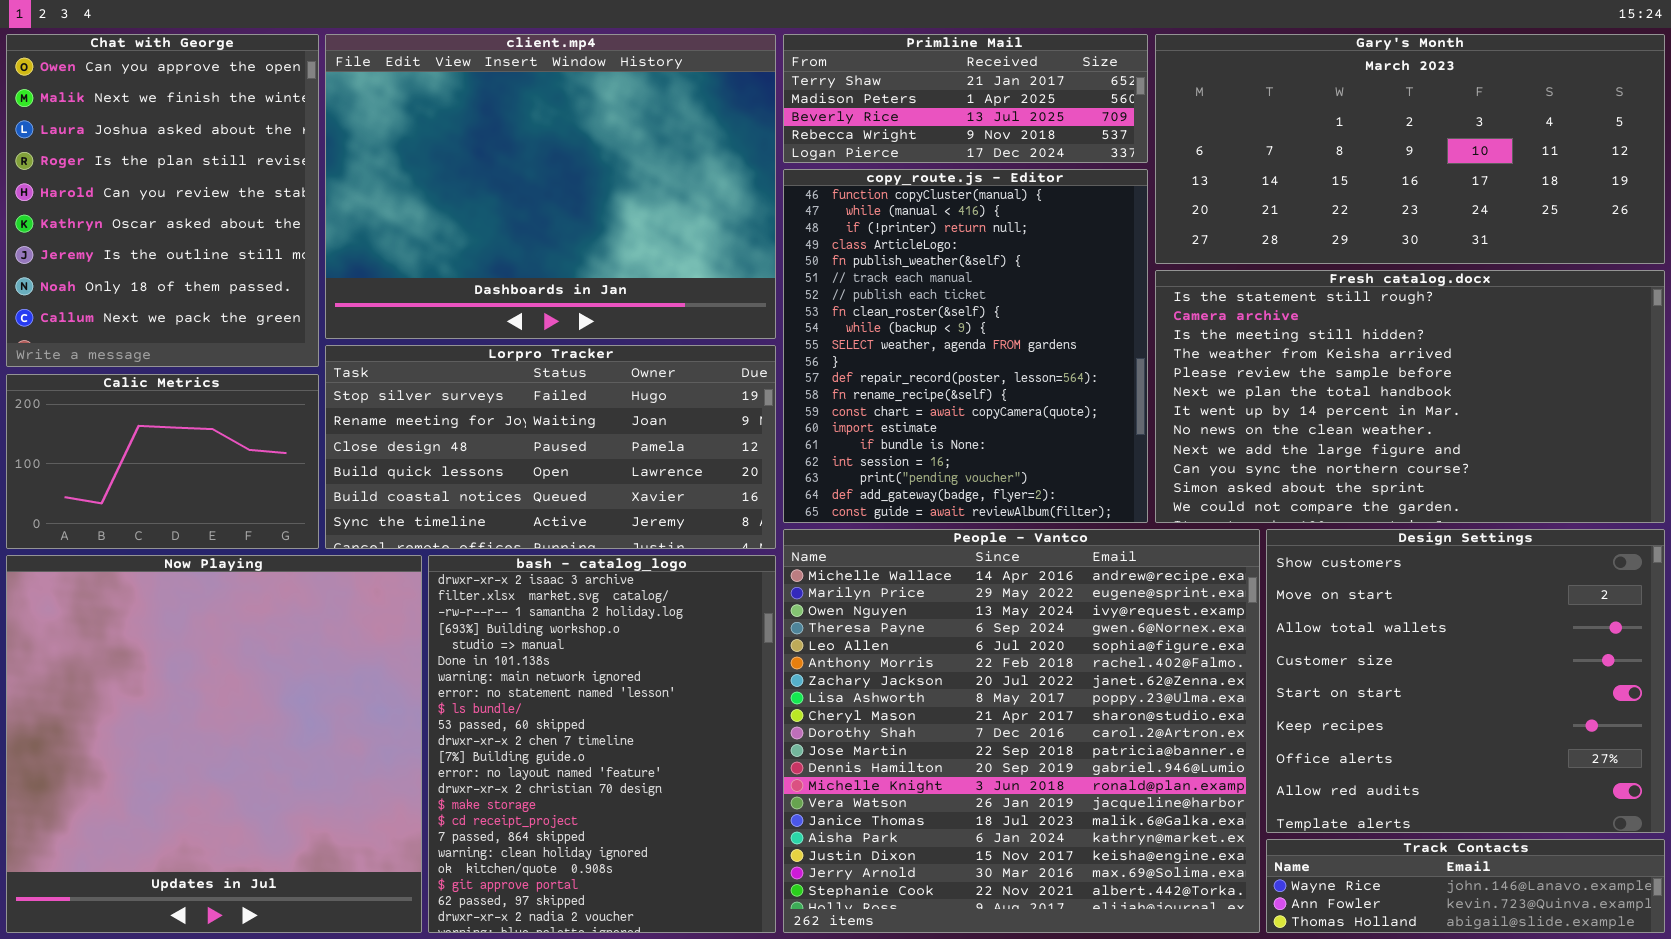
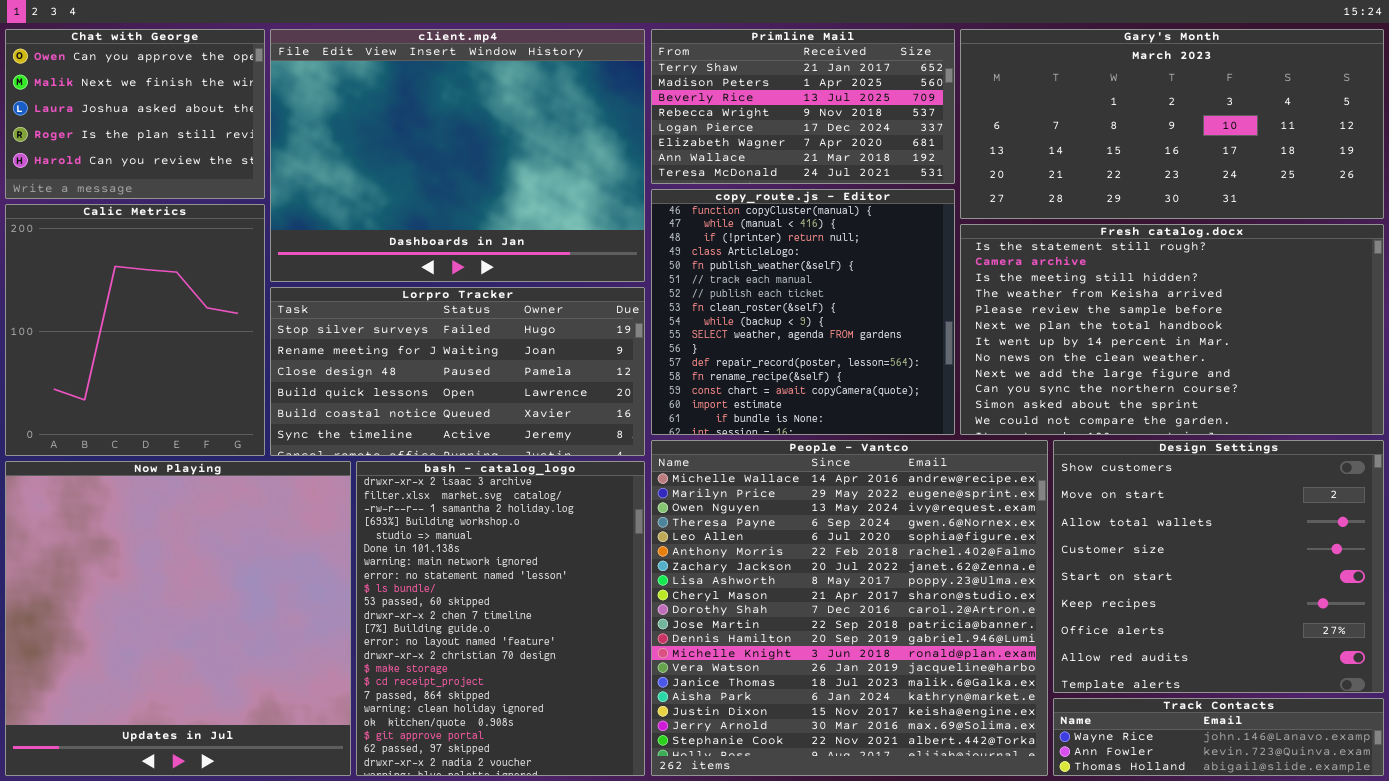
Chat with George: [6,34,319,367] -> [5,29,265,199], resized
Primline Mail: [783,34,1148,163] -> [651,29,955,184], resized
copy_route.js - Editor: [783,169,1148,523] -> [651,189,955,435], resized
Calic Metrics: [6,374,319,549] -> [5,204,265,456], resized

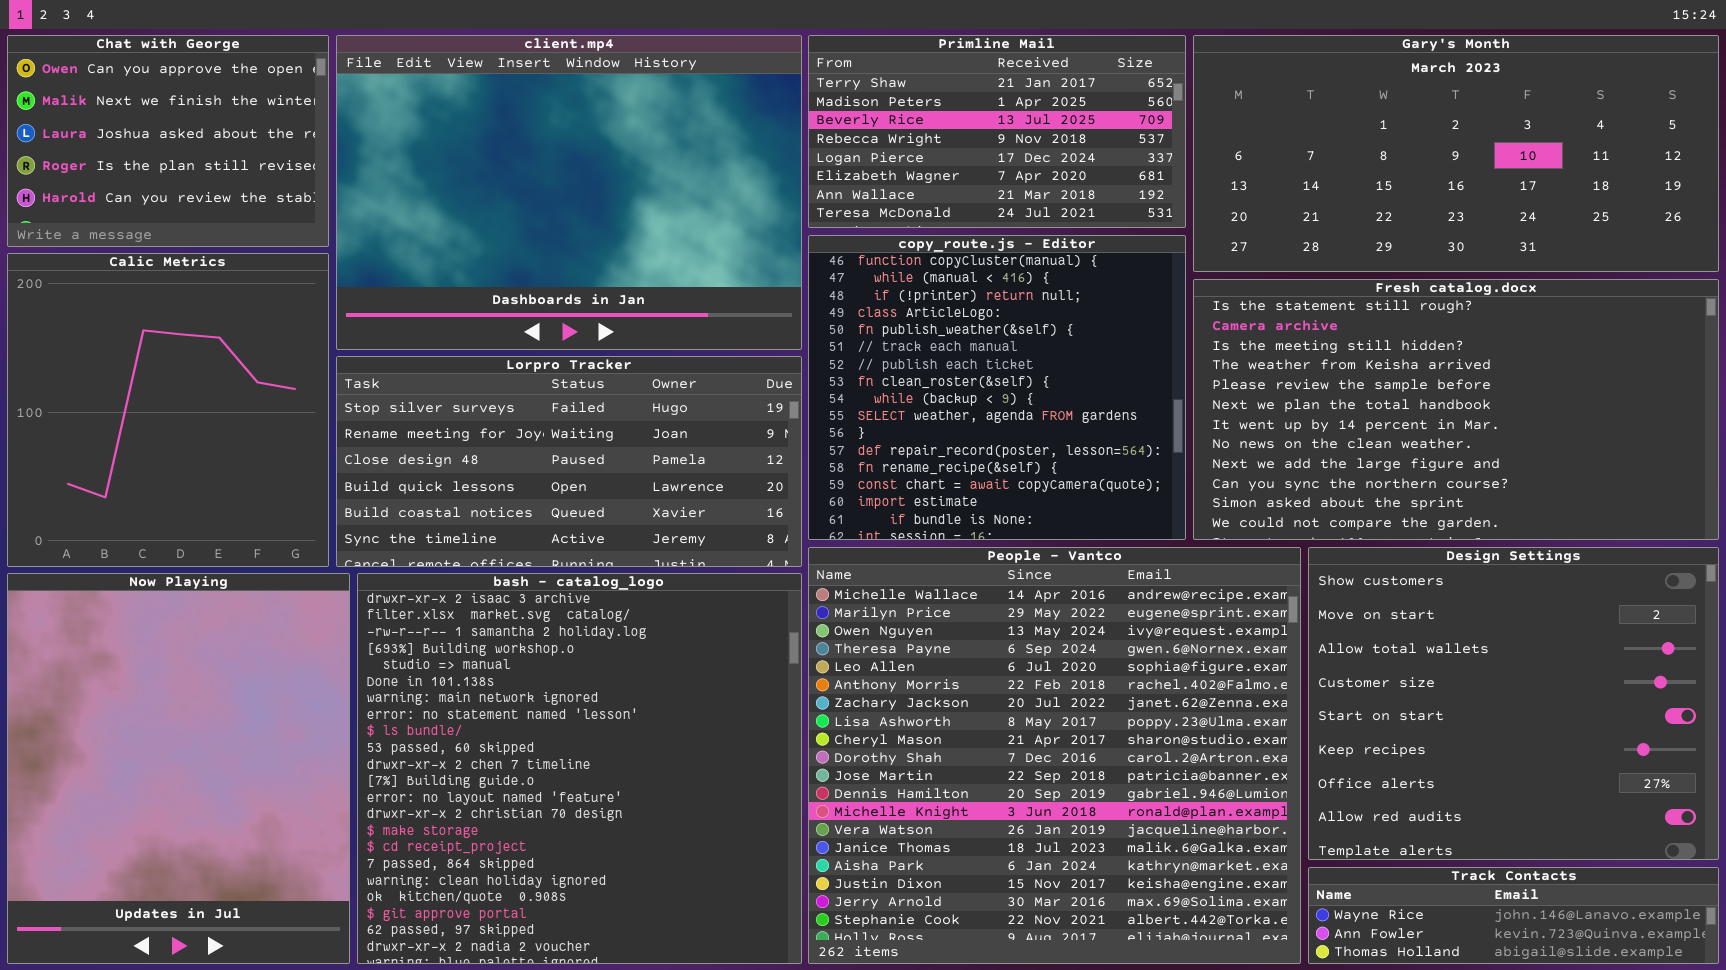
Now Playing: [5,461,351,776] -> [7,573,350,964], resized
bash - catalog_logo: [356,461,645,776] -> [357,573,802,964], resized

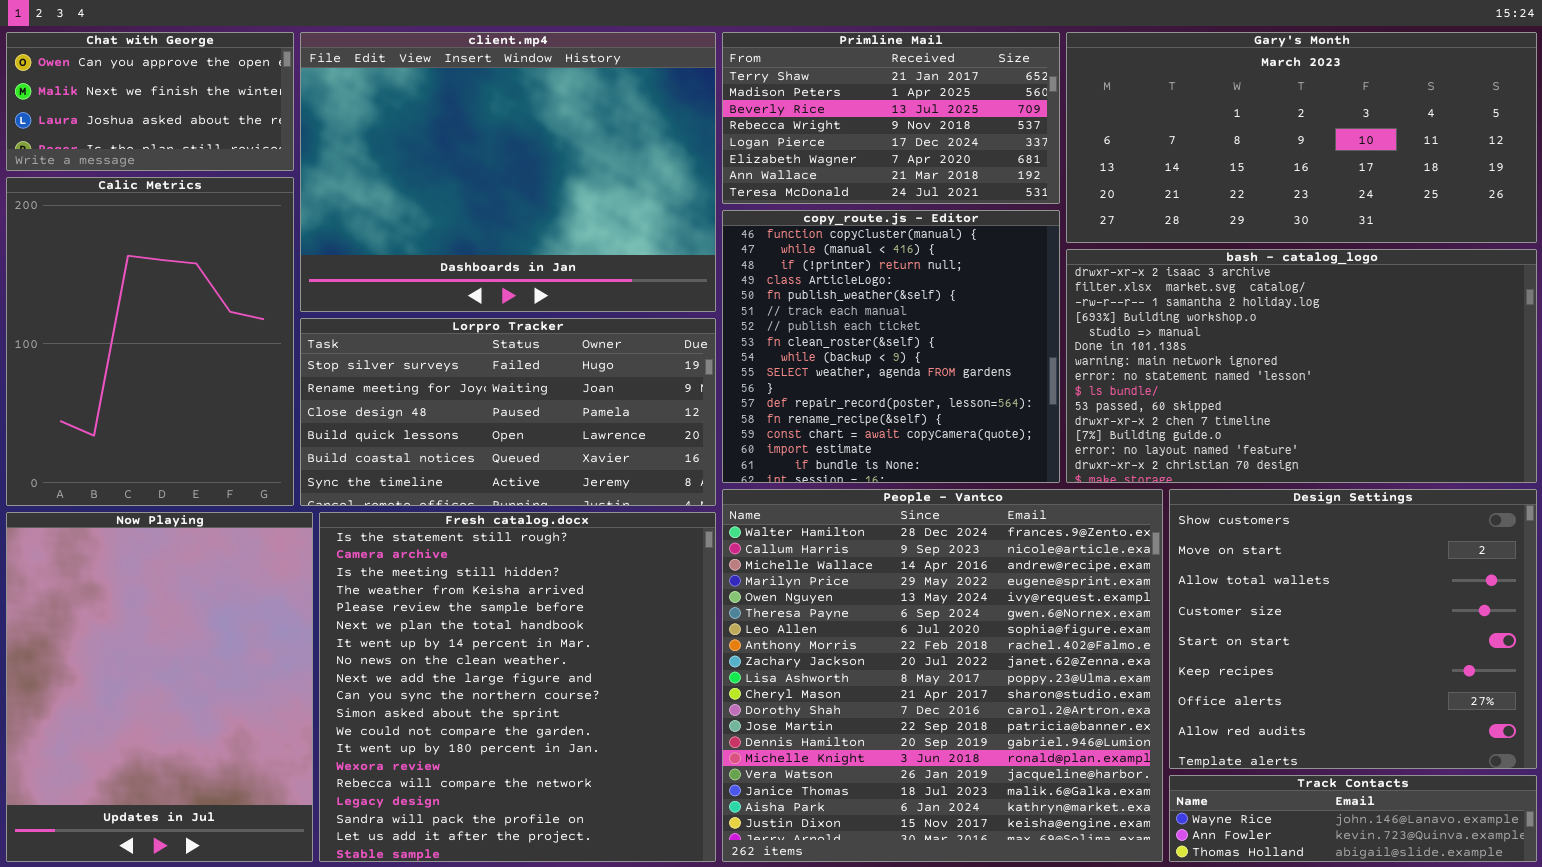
Chat with George: [7,35,329,247] -> [6,32,294,171], resized
Calic Metrics: [7,253,329,567] -> [6,177,294,506], resized
Fresh catalog.docx: [1193,279,1719,540] -> [319,512,716,862], moved, resized
People - Vantco: [808,547,1301,964] -> [722,489,1163,862], scrolled up 2 rows
bash - catalog_logo: [357,573,802,964] -> [1066,249,1537,483], moved, resized

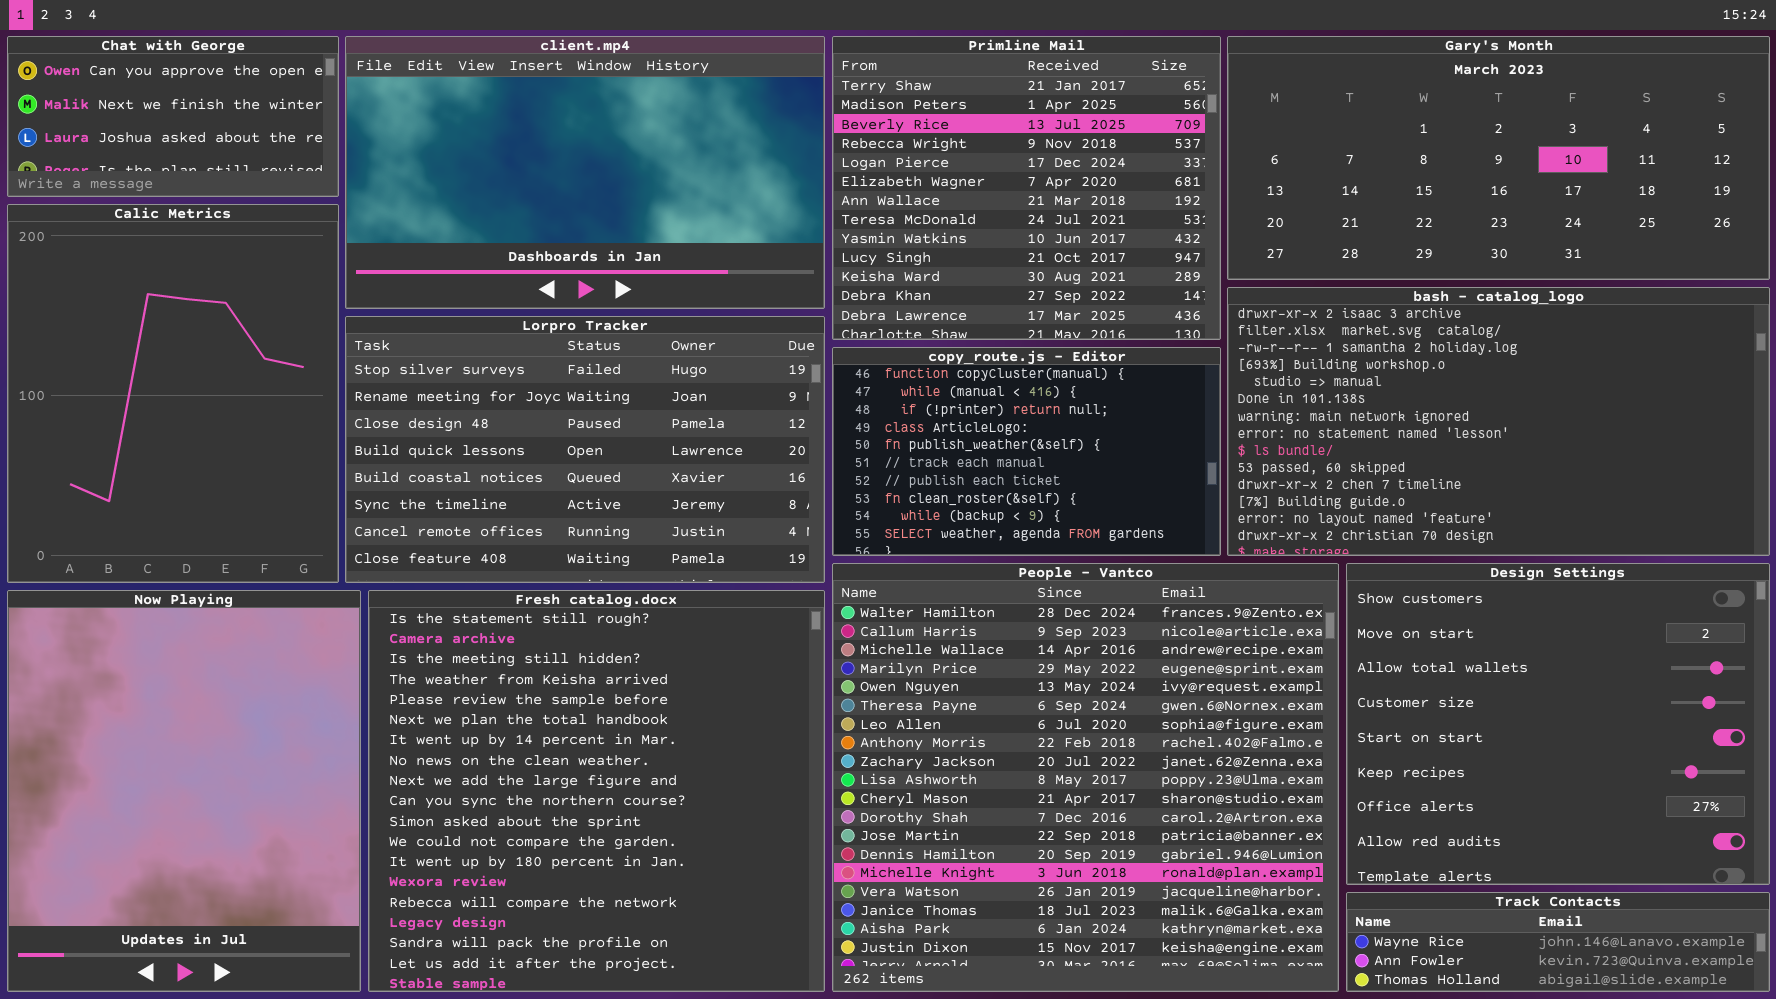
client.mp4: [300,32,716,312] -> [345,36,825,309], resized
Primline Mail: [722,32,1060,204] -> [832,36,1221,340], resized
copy_route.js - Editor: [722,210,1060,483] -> [832,347,1221,556], resized
Lorpro Tracker: [300,318,716,506] -> [345,316,825,583], resized

